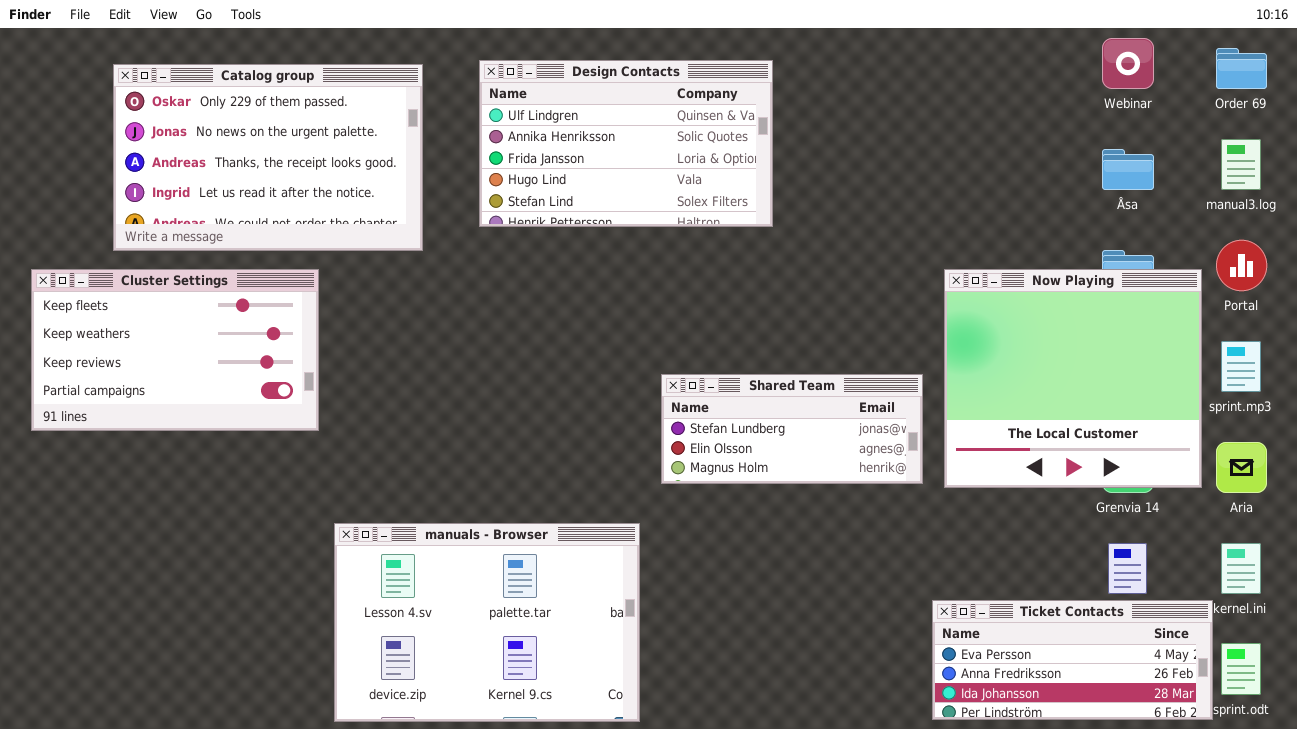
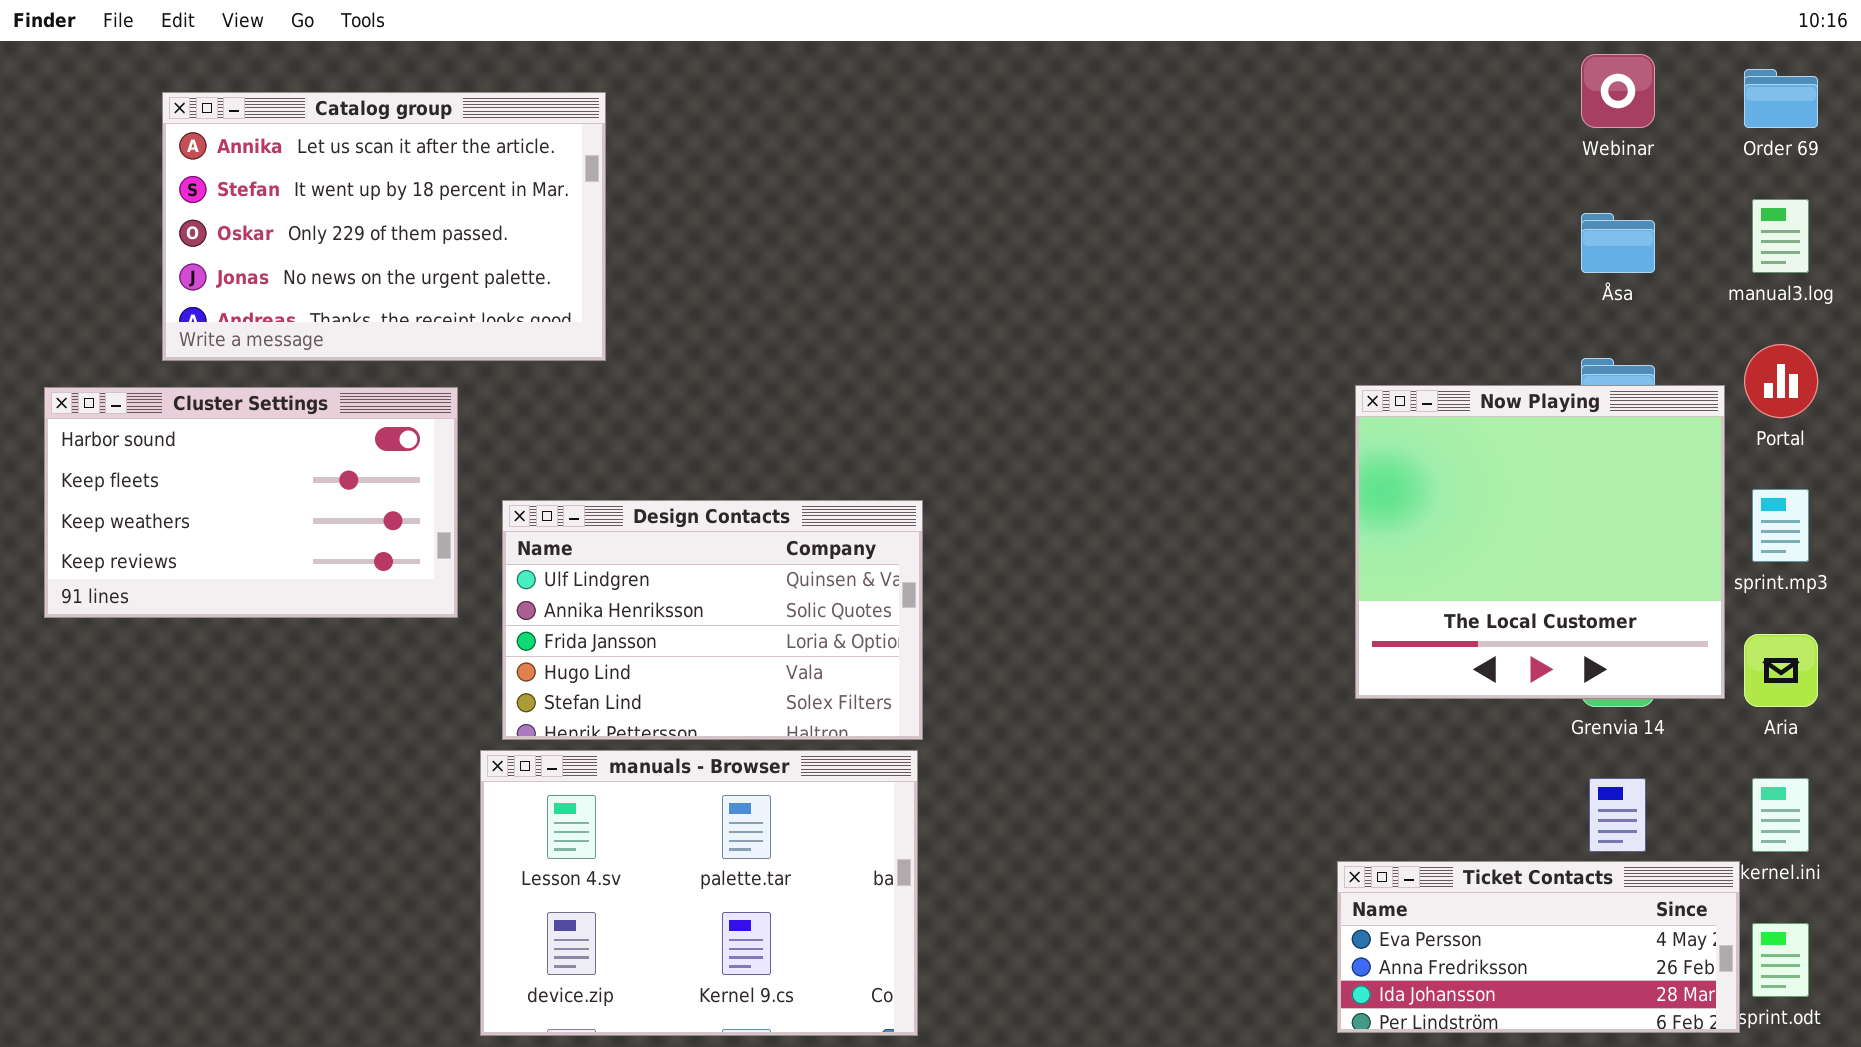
Design Contacts: [479,60,773,227] -> [502,500,923,740], moved
Catalog group: [113,64,423,251] -> [162,92,606,361], scrolled up 2 rows
Cluster Settings: [31,269,319,431] -> [44,387,458,618], scrolled up 1 row
Shared Team: [661,374,923,484] -> none, closed

